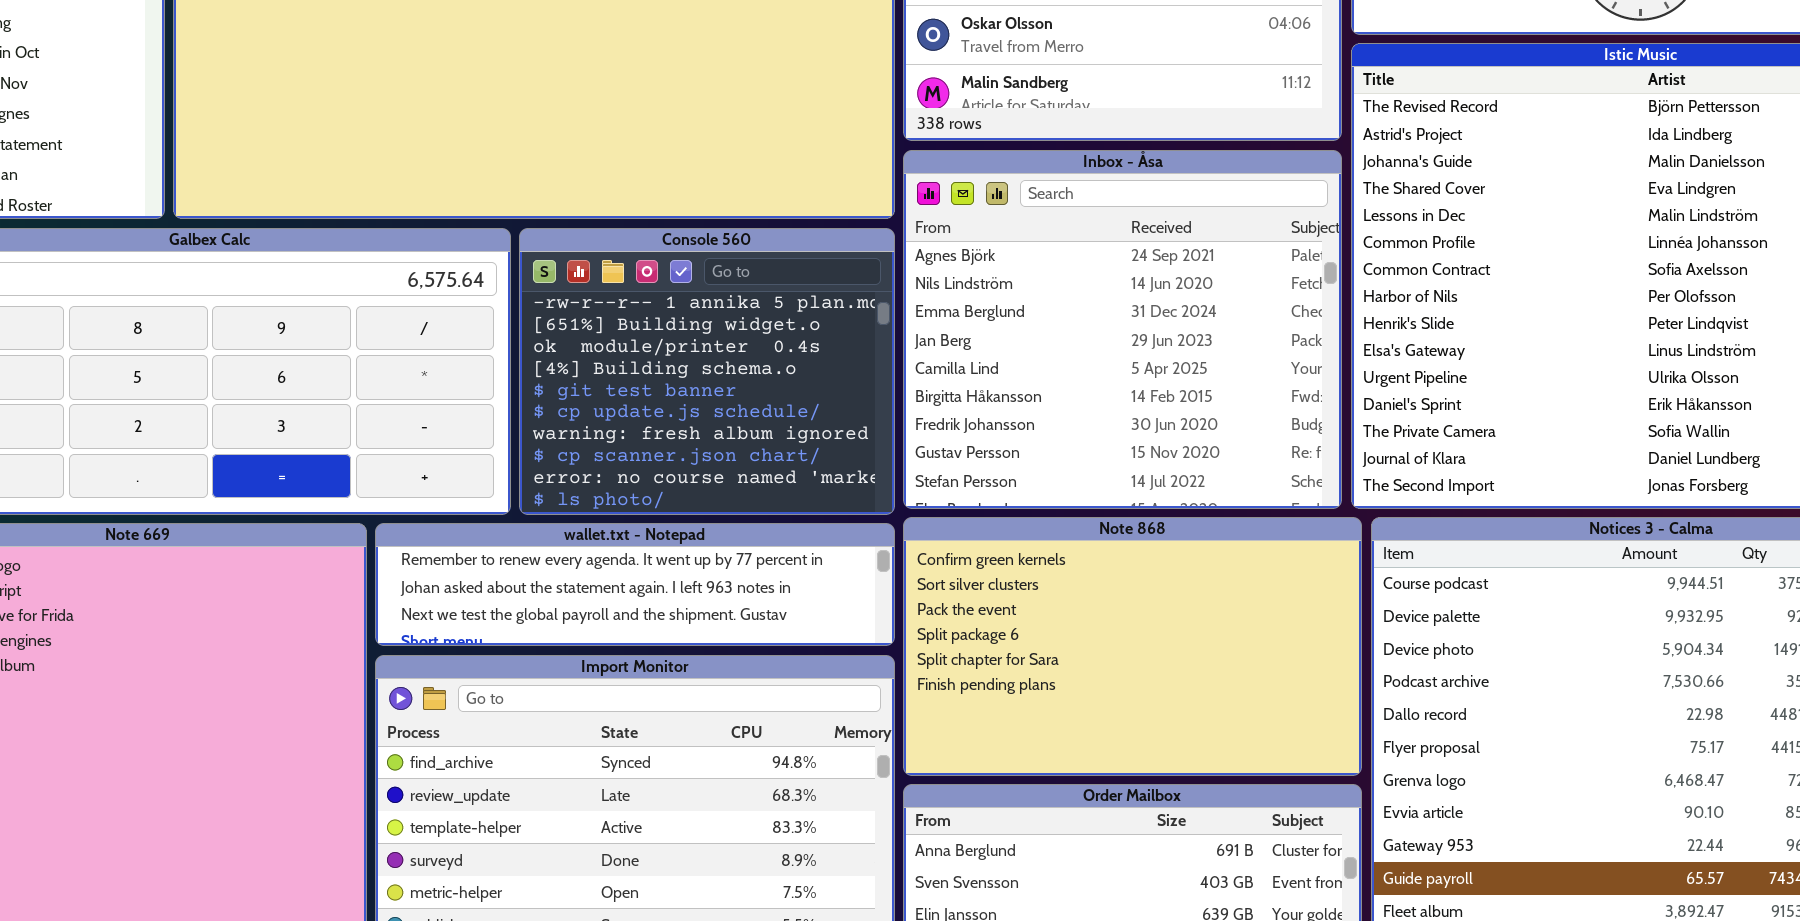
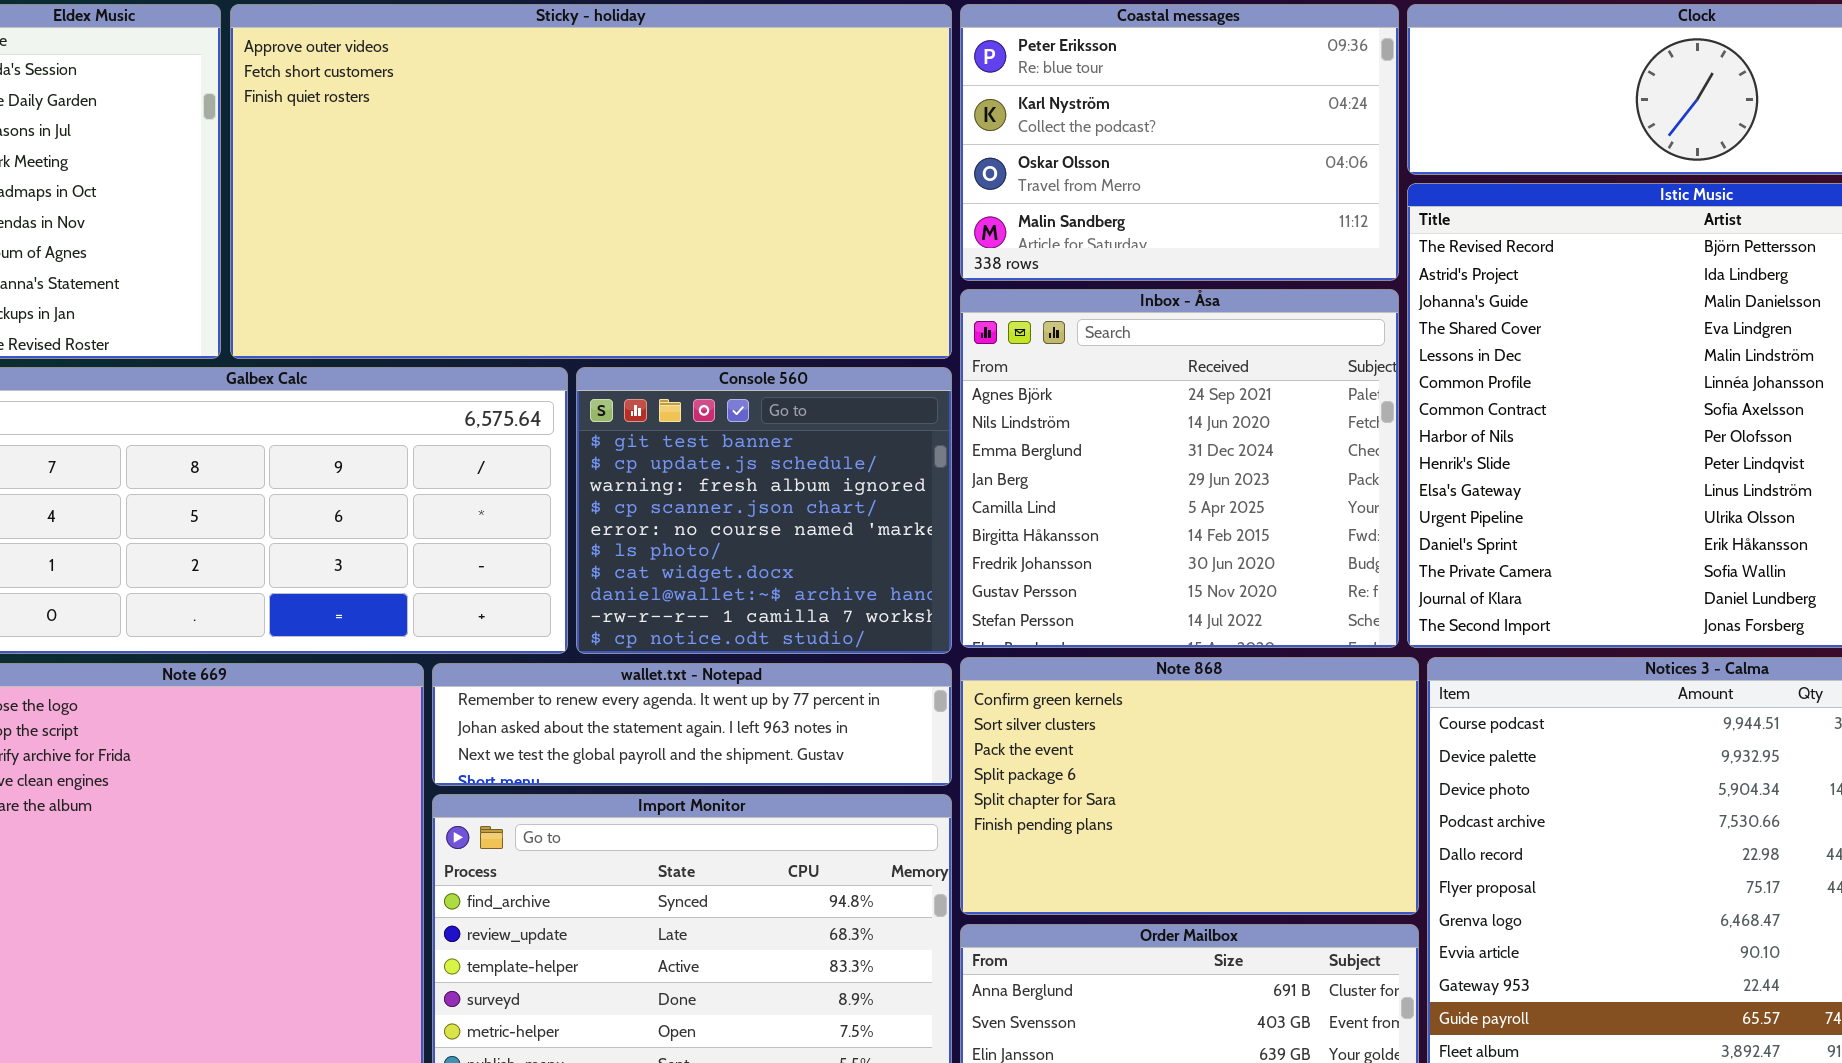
Console 560: [519,228,895,515] -> [576,367,952,654], scrolled down 4 rows

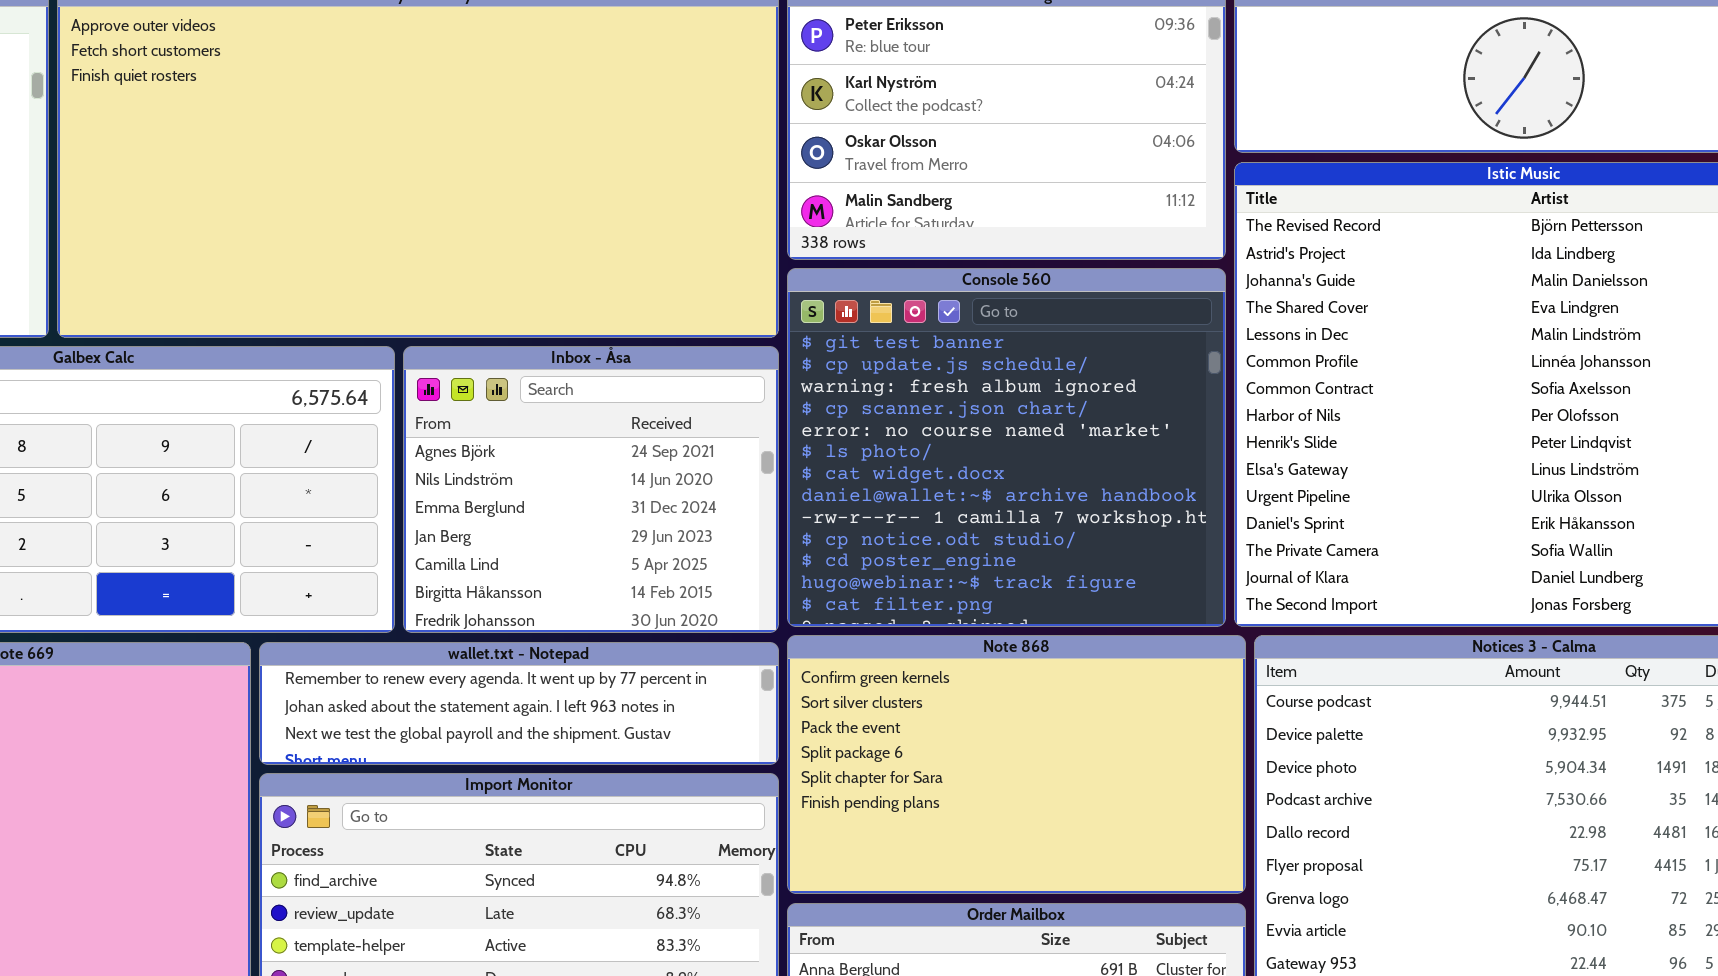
Inbox - Åsa: [960,289,1399,648] -> [403,346,779,633], moved, resized
Console 560: [576,367,952,654] -> [787,268,1226,627], moved, resized

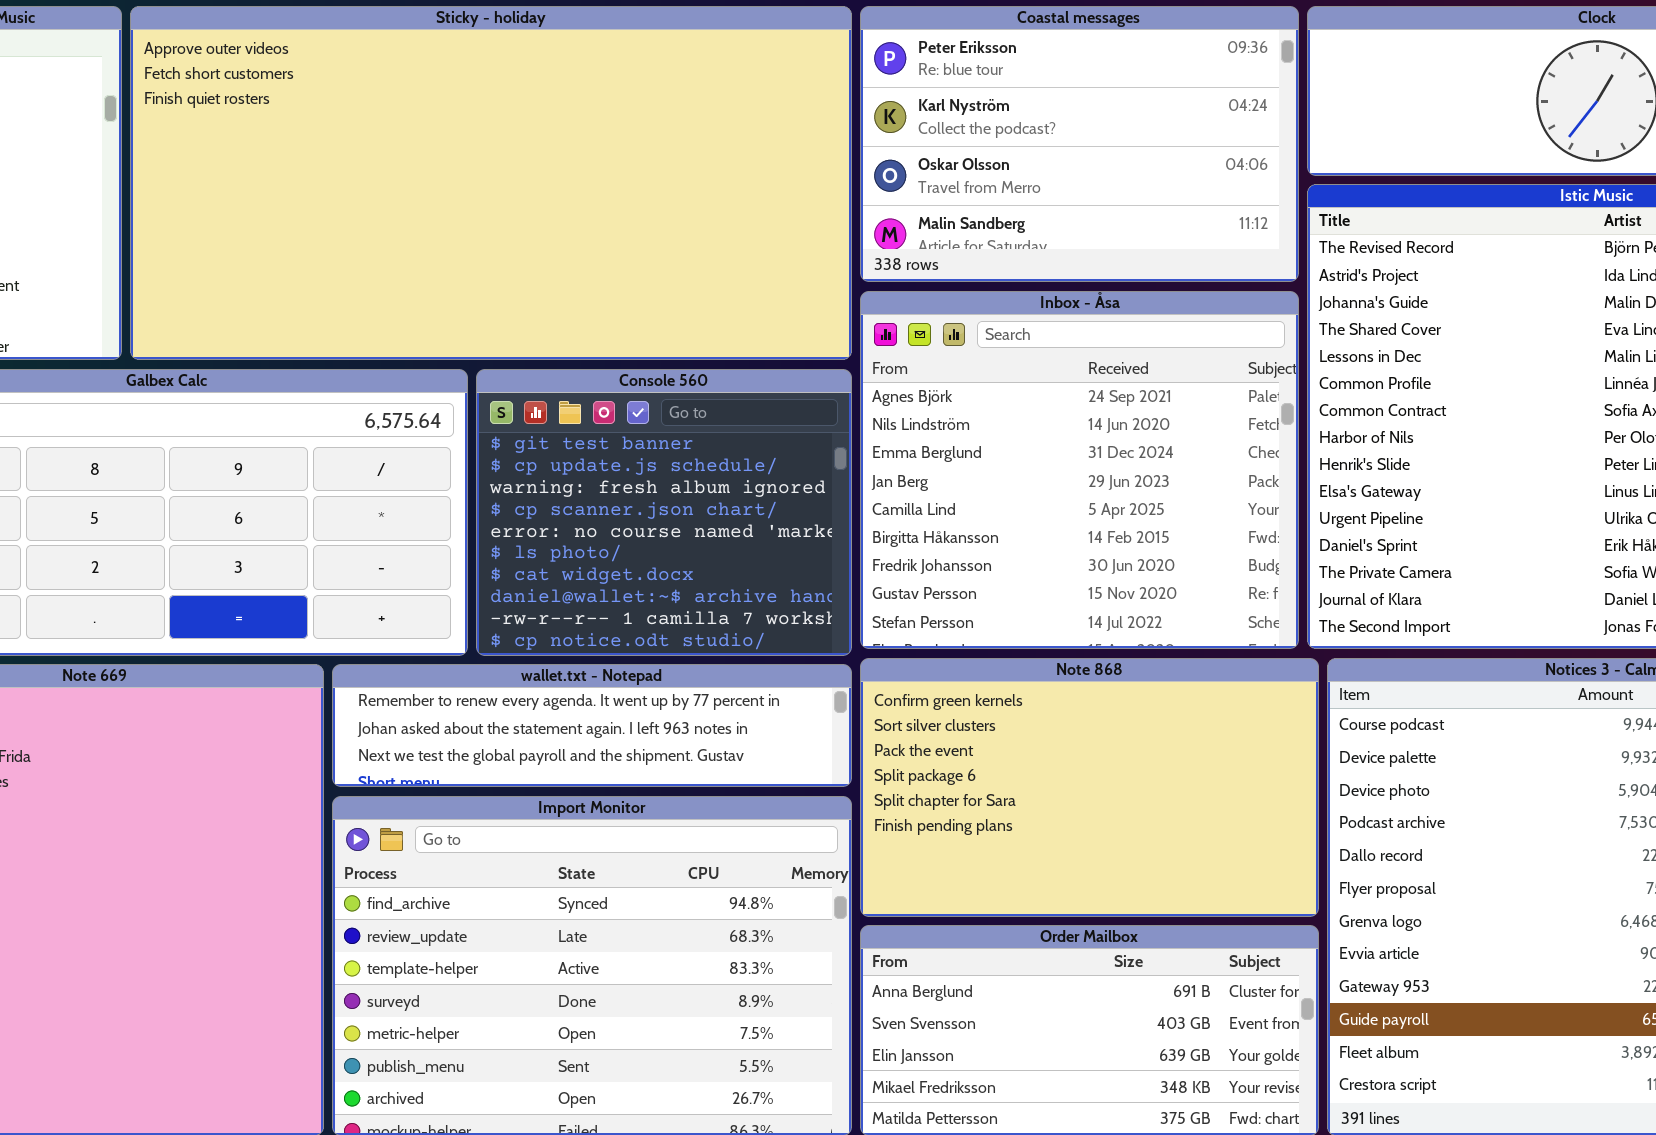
Console 560: [787,268,1226,627] -> [476,369,852,656], moved, resized
Inbox - Åsa: [403,346,779,633] -> [860,291,1299,649], moved, resized

